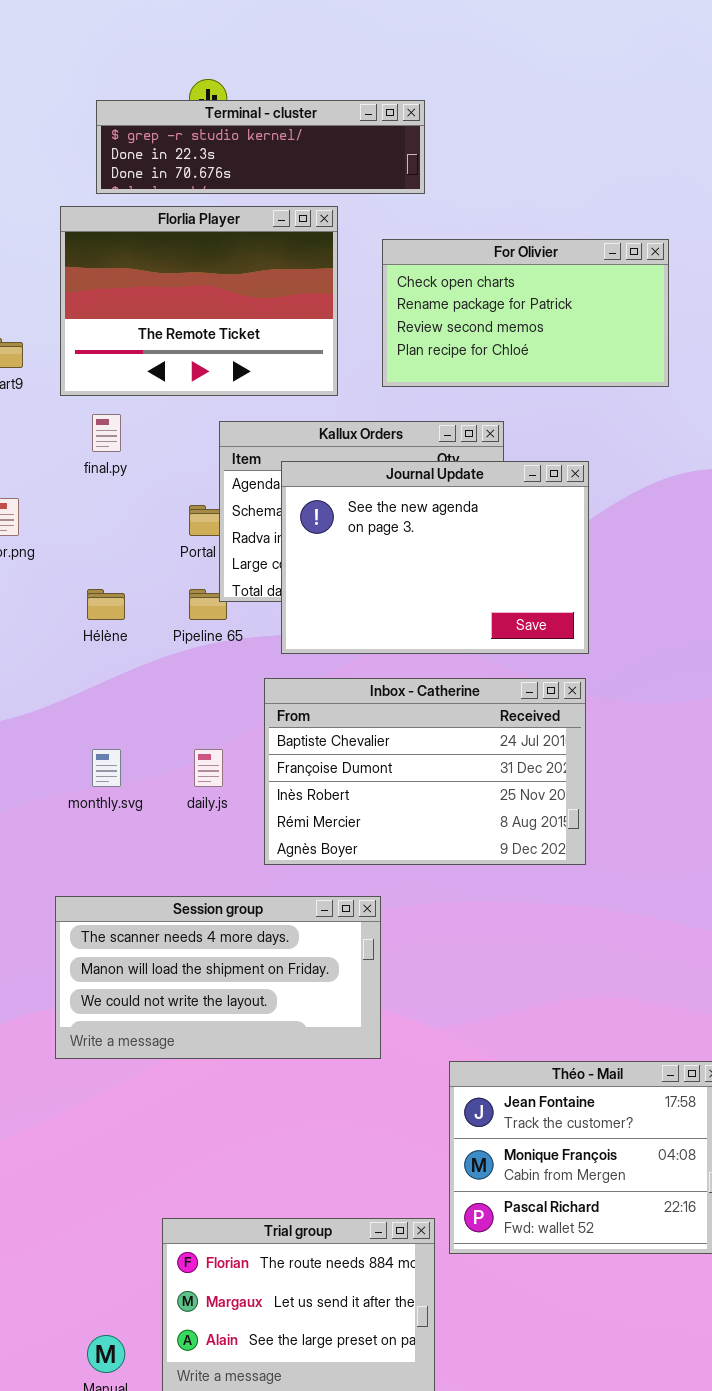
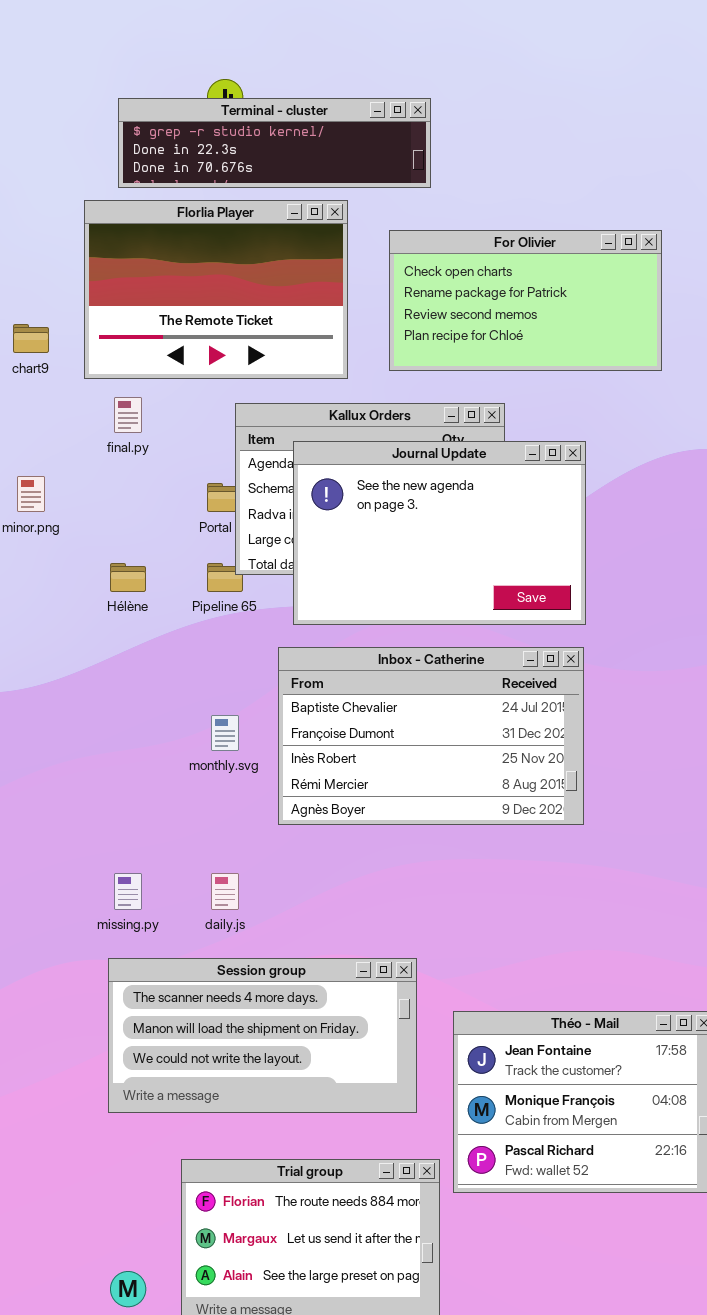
monthly.svg: [92,749,121,787] -> [211,715,239,751], moved
daily.js: [194,749,223,787] -> [211,873,239,910], moved
Session group: [55,896,381,1059] -> [108,958,417,1113], moved

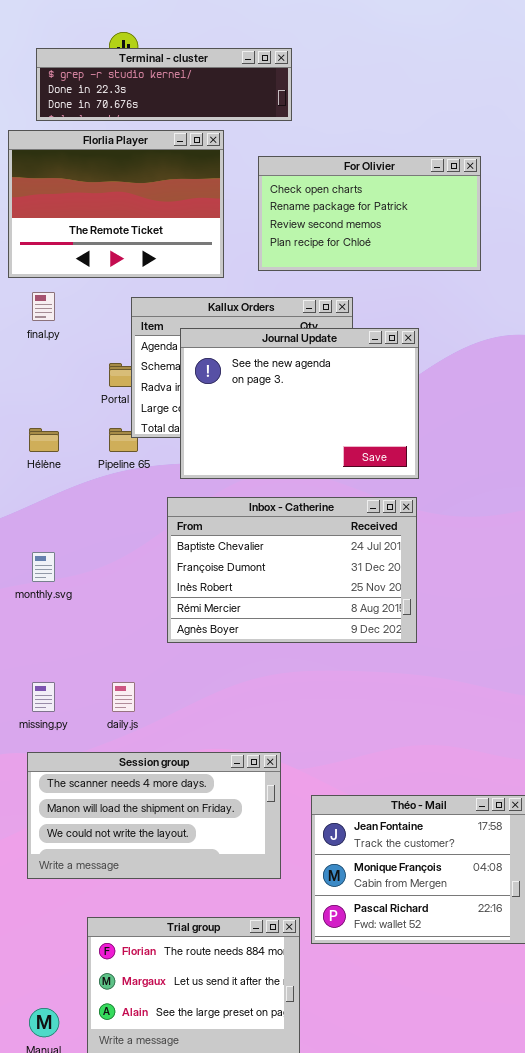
monthly.svg: [211,715,239,751] -> [32,552,55,582], moved

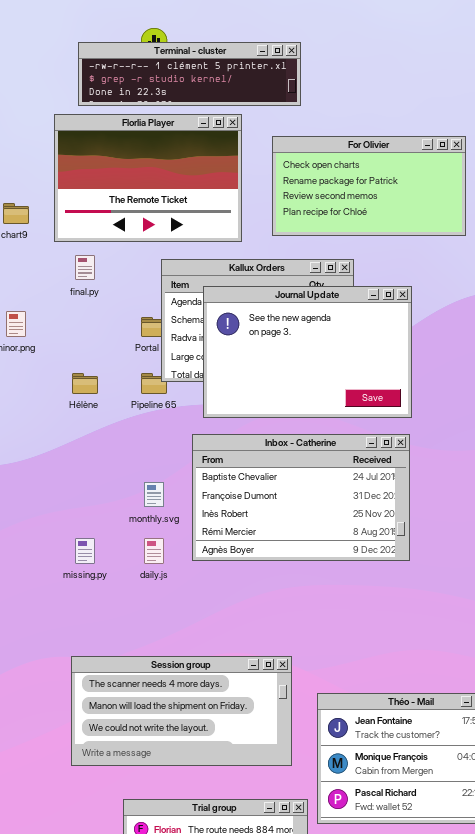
Terminal - cluster: [36,48,292,121] -> [78,42,301,106], scrolled up 1 row
monthly.svg: [32,552,55,582] -> [144,482,164,507], moved
missing.py: [32,682,55,712] -> [75,538,95,564], moved
daily.js: [112,682,135,712] -> [144,538,164,564], moved

